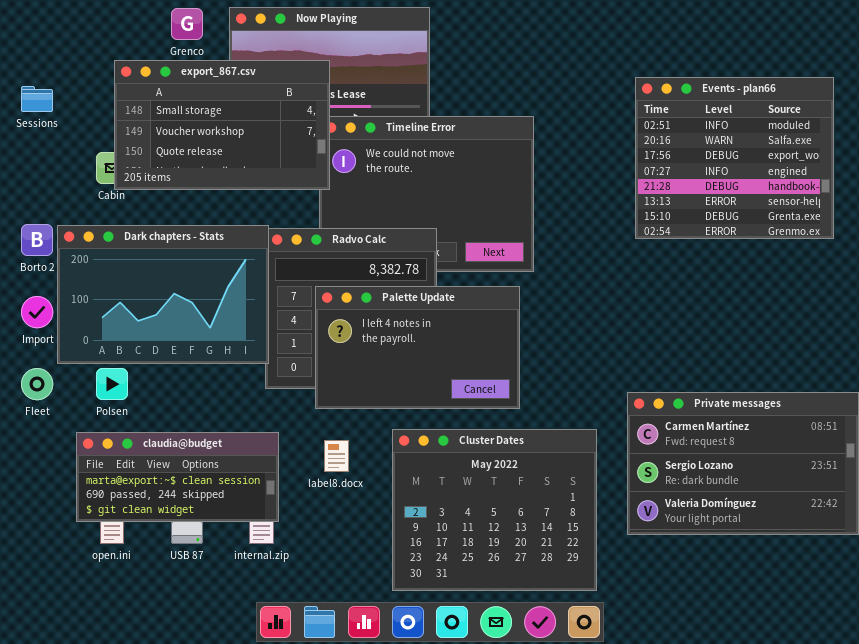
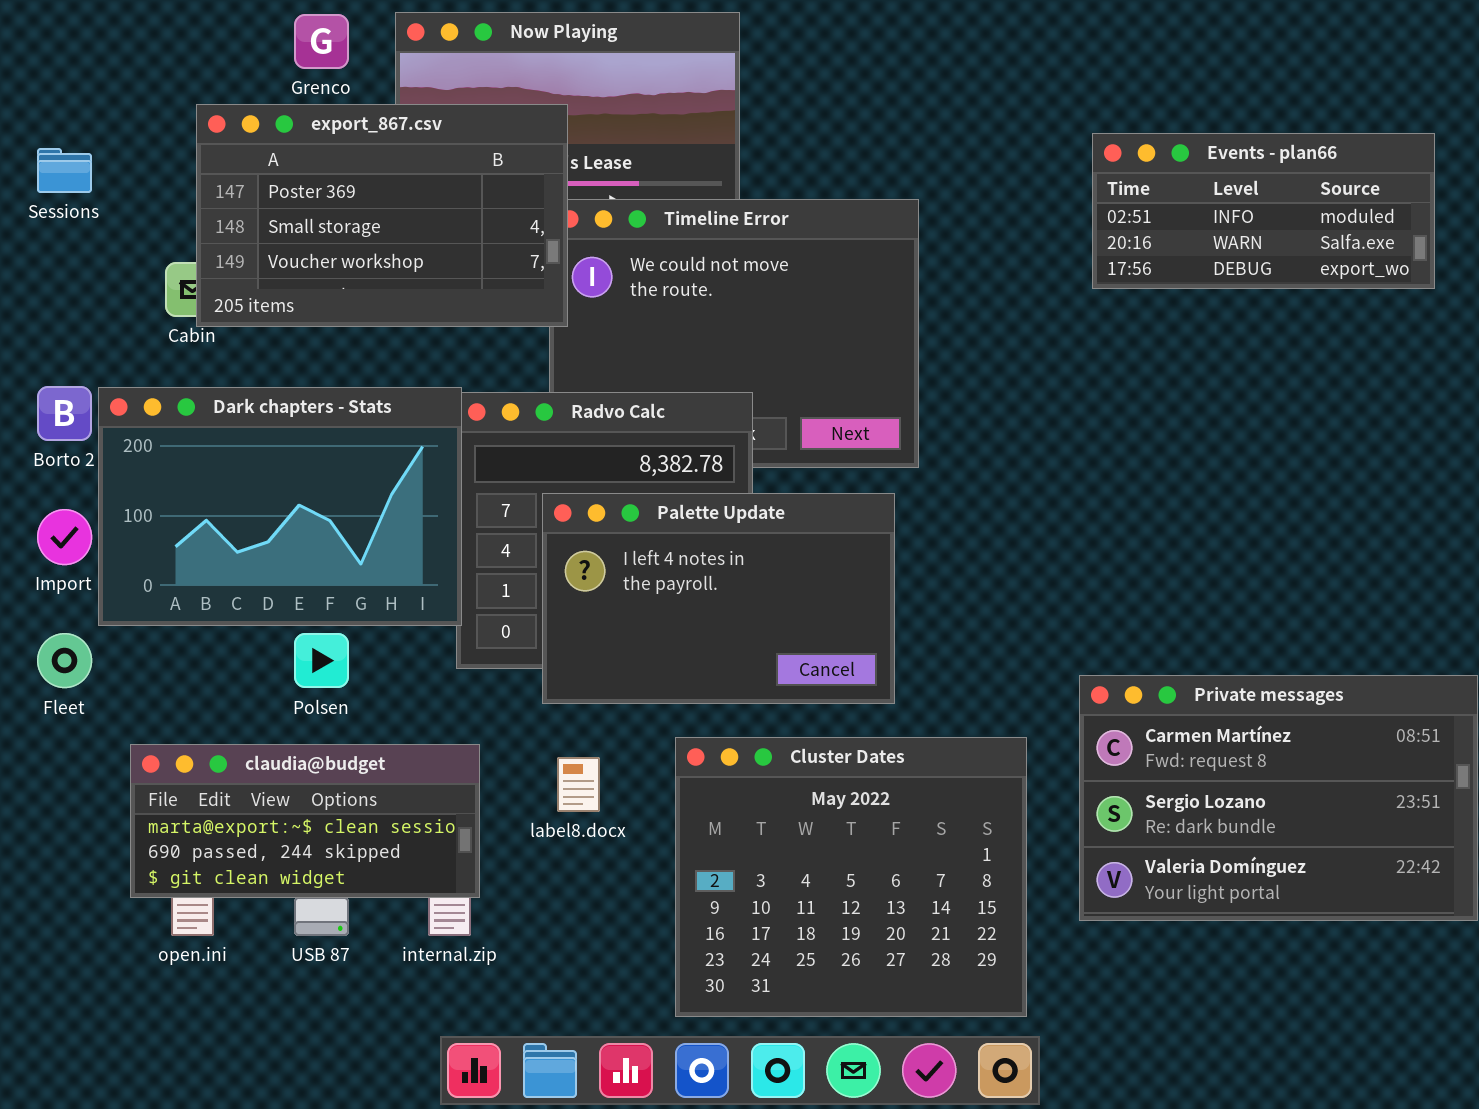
export_867.csv: [114,60,330,190] -> [196,104,568,327], scrolled up 1 row
Events - plan66: [635,77,834,239] -> [1092,133,1435,289], resized
Polsen: [96,368,128,400] -> [294,633,349,688], moved

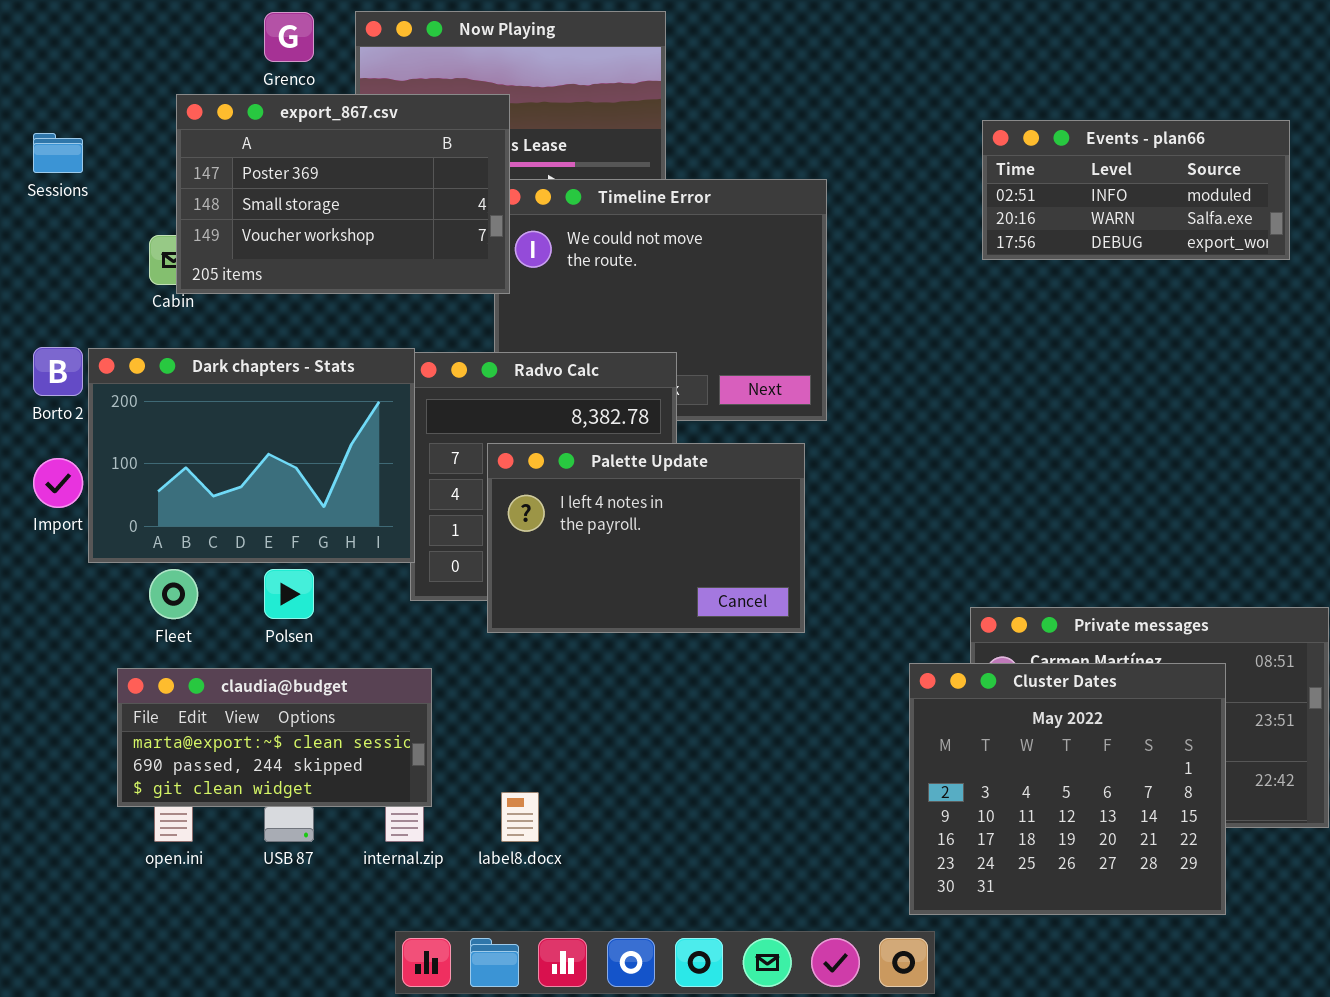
Fleet: [37,633,92,688] -> [149,569,198,619], moved
Cluster Dates: [675,737,1027,1017] -> [909,663,1226,915], moved
label8.docx: [557,757,600,812] -> [501,792,539,842], moved

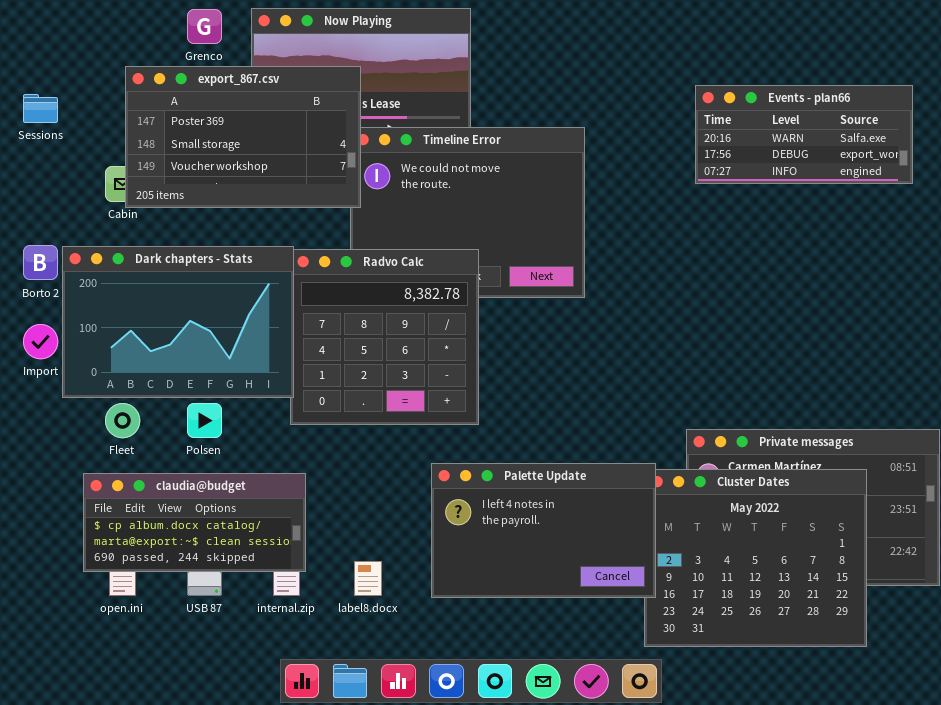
Events - plan66: [982,120,1290,260] -> [695,85,913,184], scrolled down 1 row
Palette Update: [487,443,805,633] -> [431,463,656,598], moved
claudia@budget: [117,668,432,807] -> [83,473,306,572], scrolled up 1 row

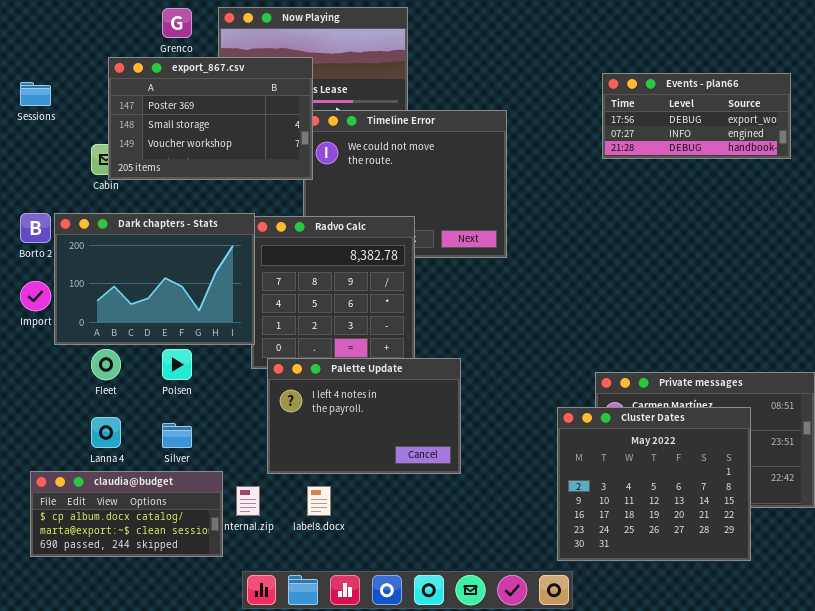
Events - plan66: [695,85,913,184] -> [602,73,791,159], scrolled down 1 row
Palette Update: [431,463,656,598] -> [267,358,461,474], moved
claudia@budget: [83,473,306,572] -> [30,471,223,557], moved

